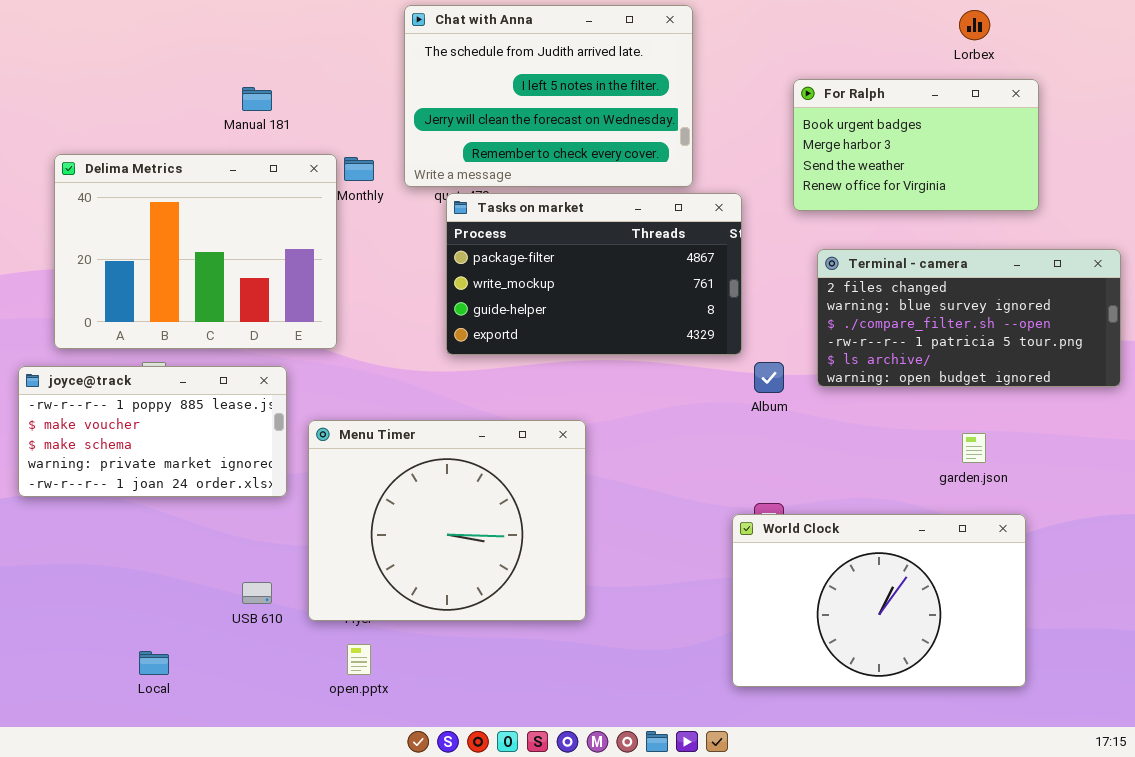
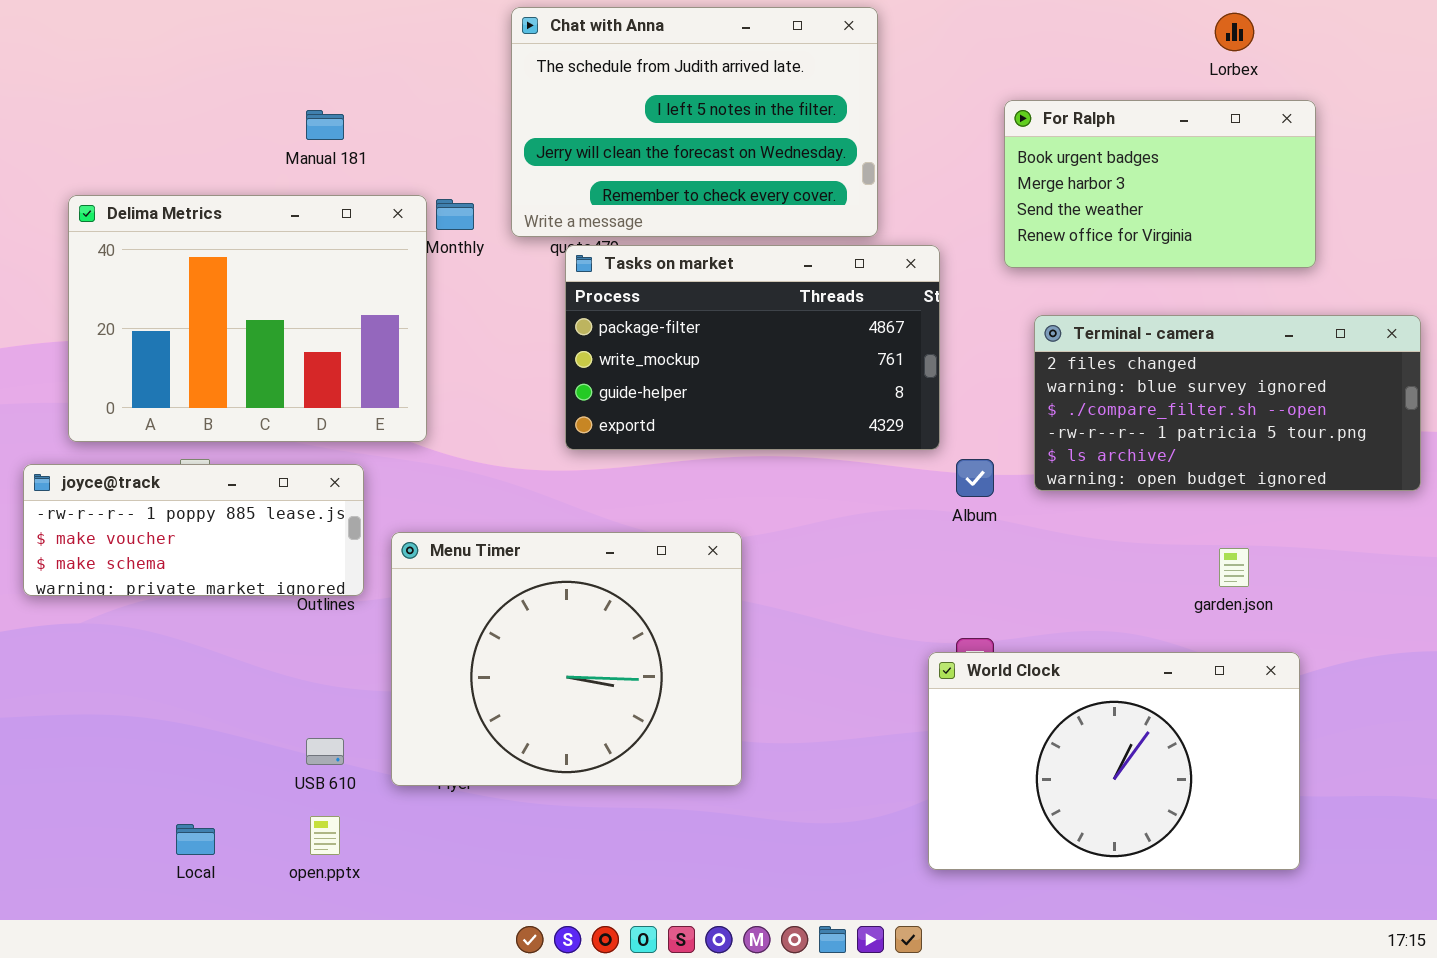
joyce@track: [18,366,287,497] -> [23,464,364,596], resized
open.pptx: [347,644,371,675] -> [310,816,340,855], moved

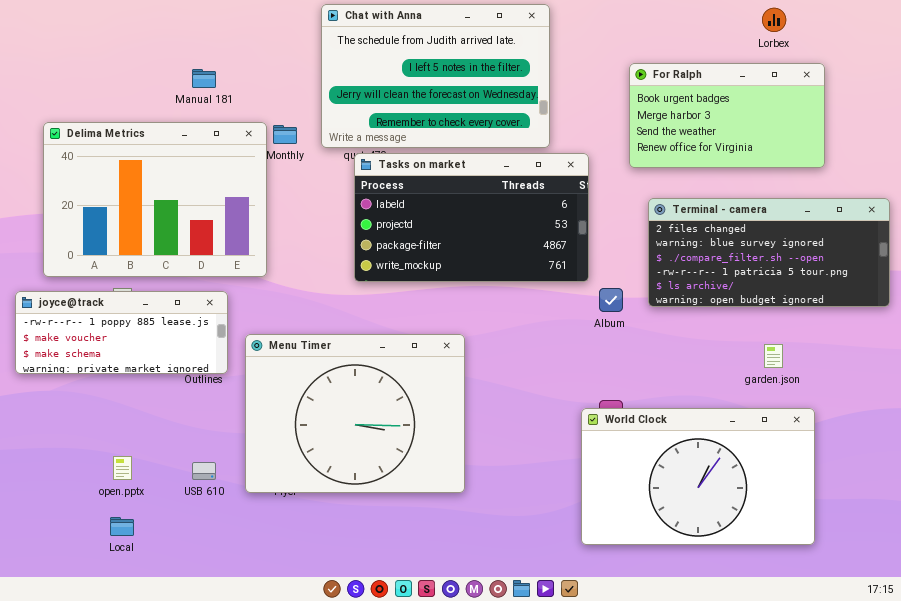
Tasks on market: [565,245,940,450] -> [354,153,589,282], scrolled up 2 rows
open.pptx: [310,816,340,855] -> [113,456,132,480], moved

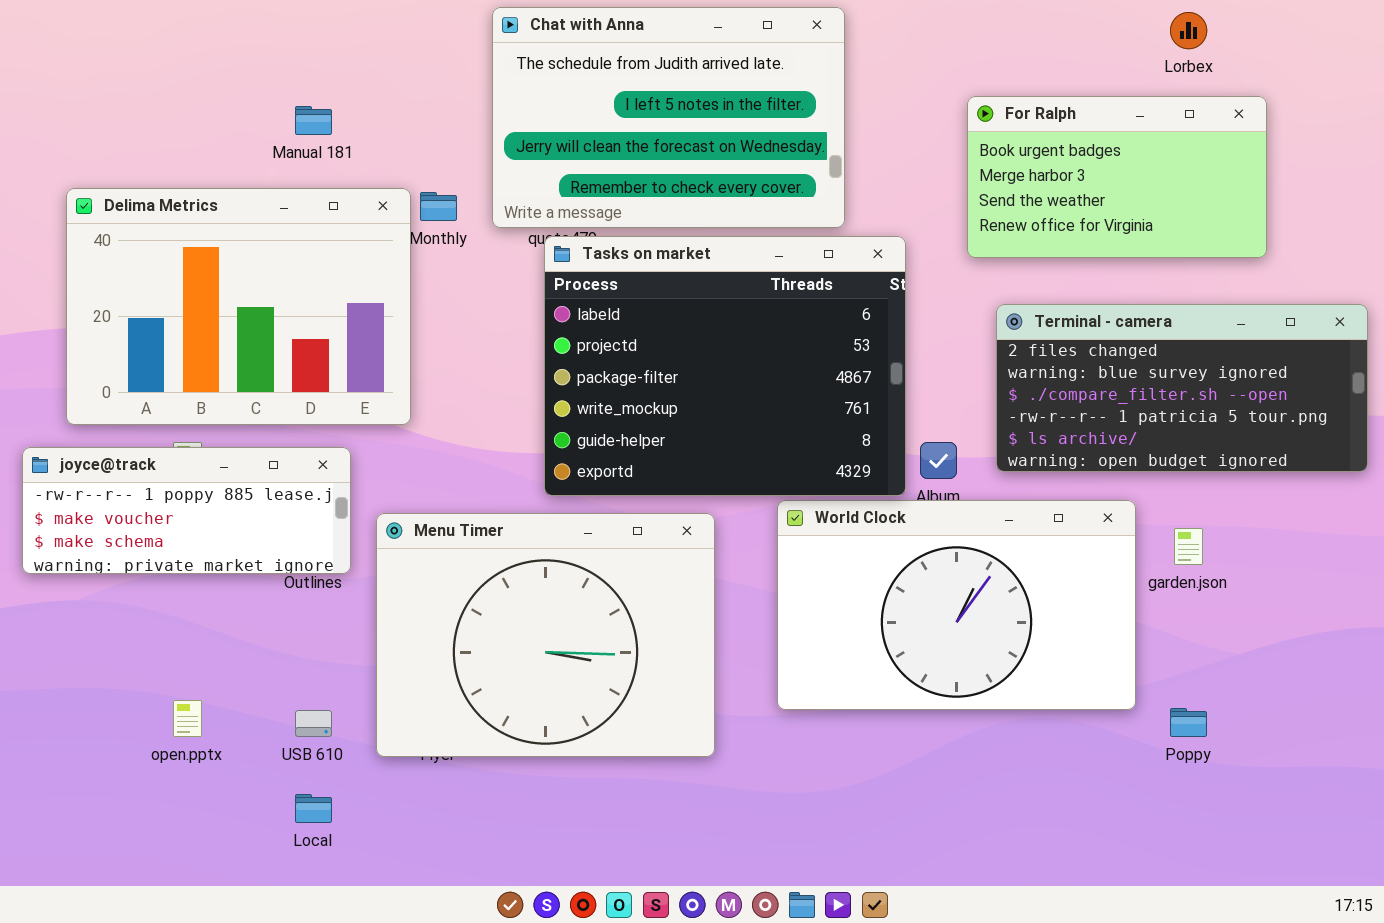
Tasks on market: [354,153,589,282] -> [544,236,906,496], resized
World Clock: [581,408,815,545] -> [777,500,1136,710], moved
Local: [110,517,134,536] -> [295,794,332,823], moved

